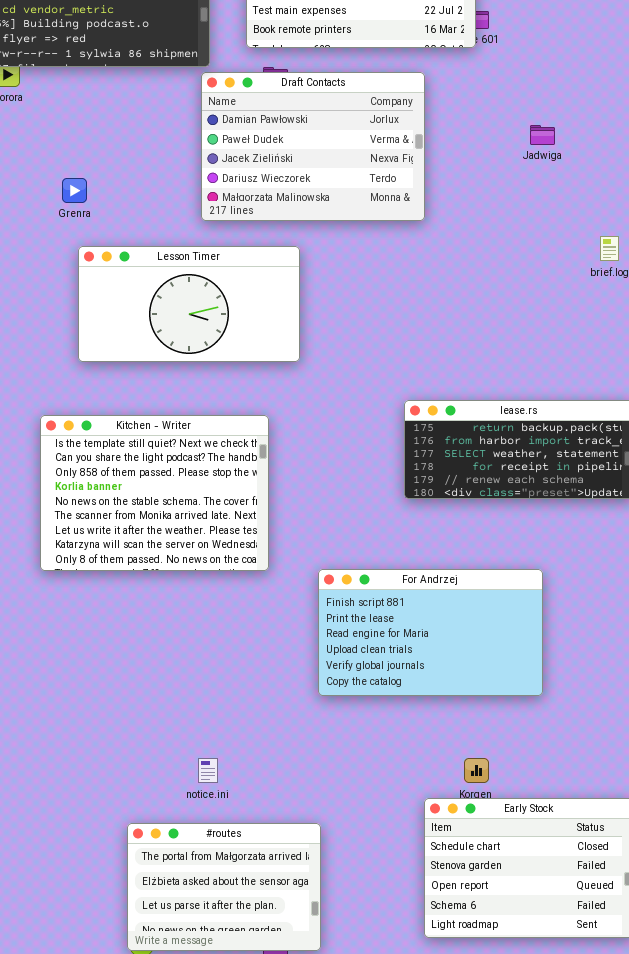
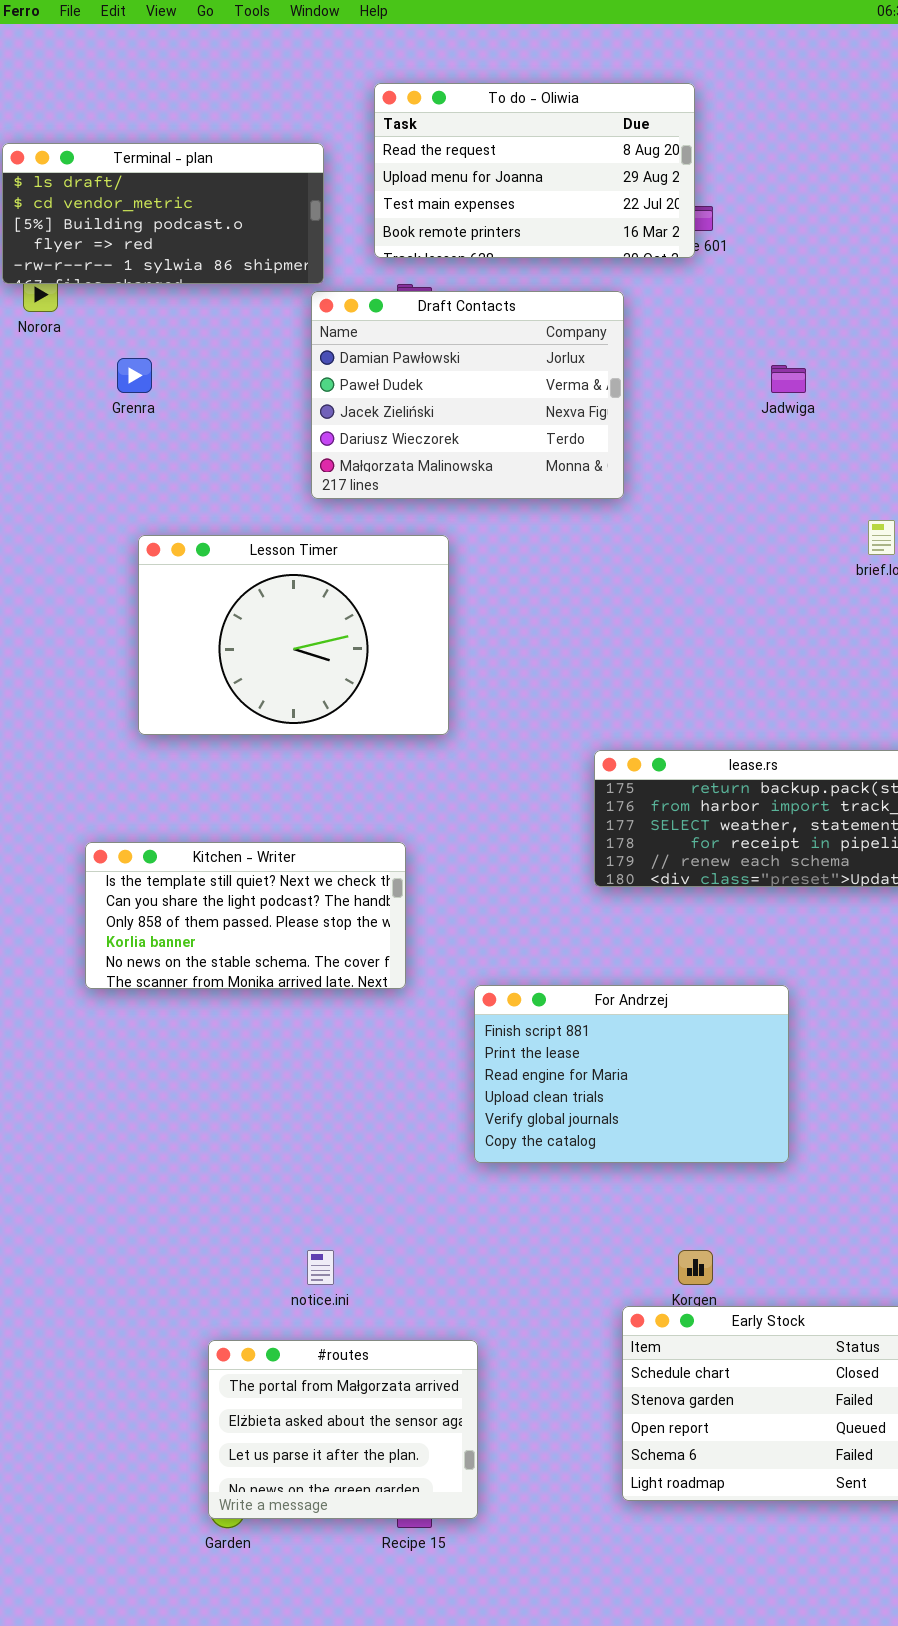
Grenra: [62,178,87,203] -> [117,358,152,393], moved
Lesson Timer: [78,246,300,362] -> [138,535,449,735], resized
Kitchen - Writer: [40,415,269,571] -> [85,842,406,989], resized

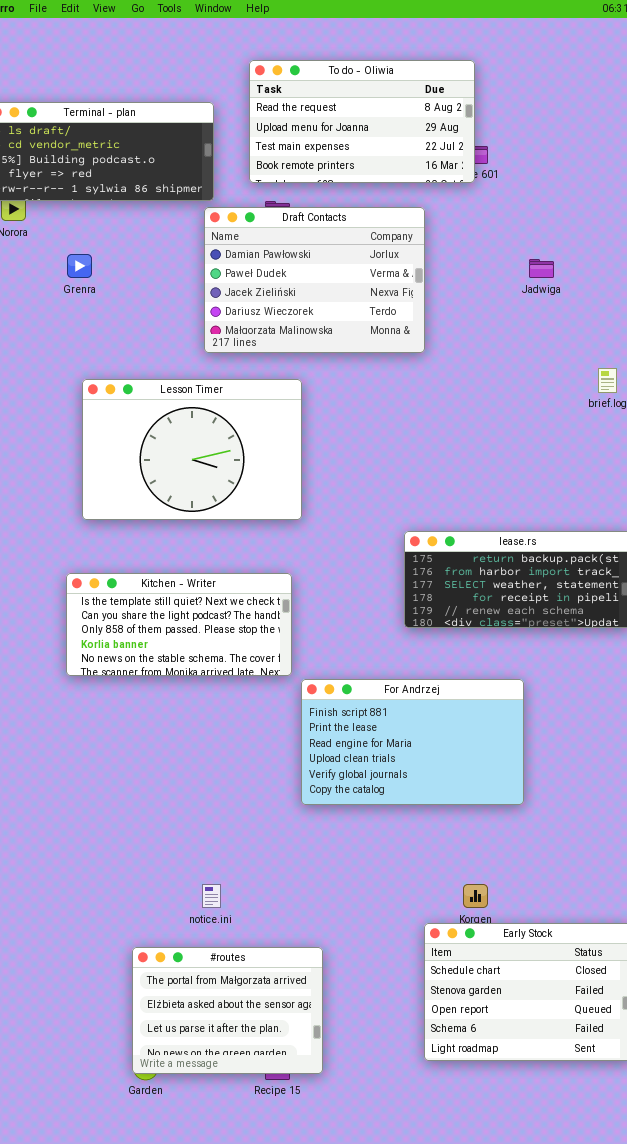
Kitchen - Writer: [85,842,406,989] -> [66,573,292,676], moved
For Andrzej: [474,985,789,1163] -> [301,679,524,805], moved

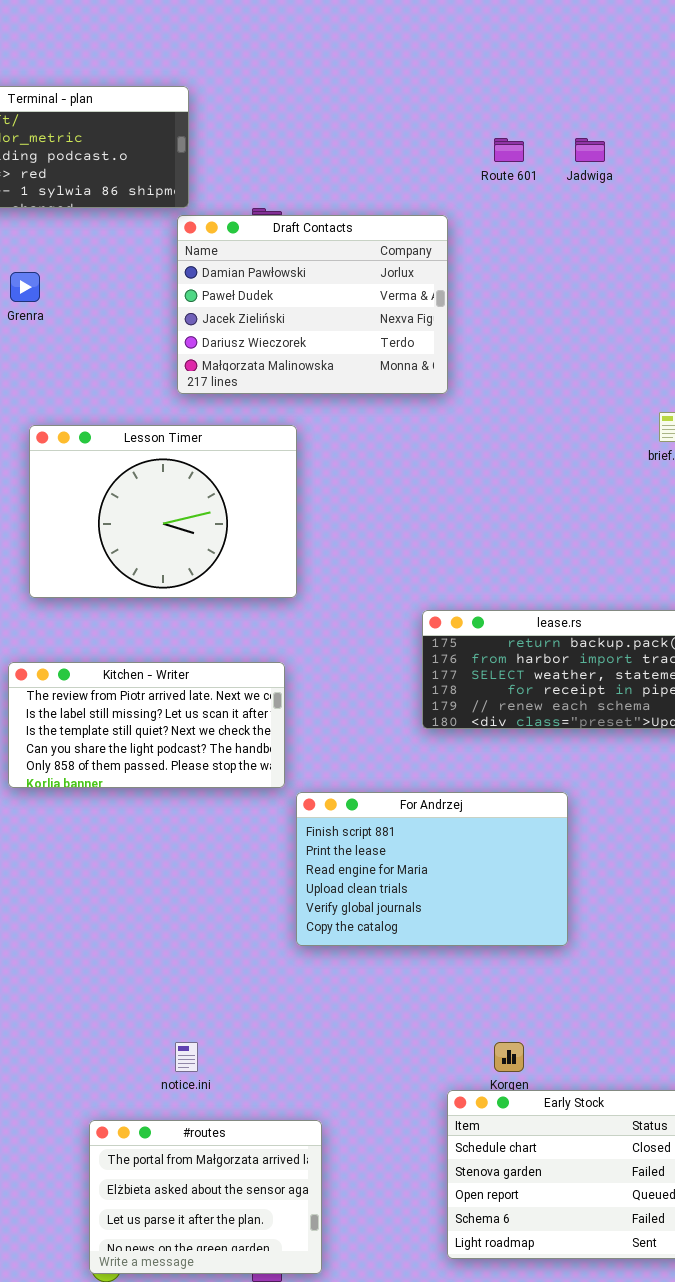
To do - Oliwia: [249,60,475,183] -> none, closed
Jadwiga: [529,259,554,278] -> [575,138,605,162], moved
Kitchen - Writer: [66,573,292,676] -> [8,662,285,788], scrolled up 2 rows

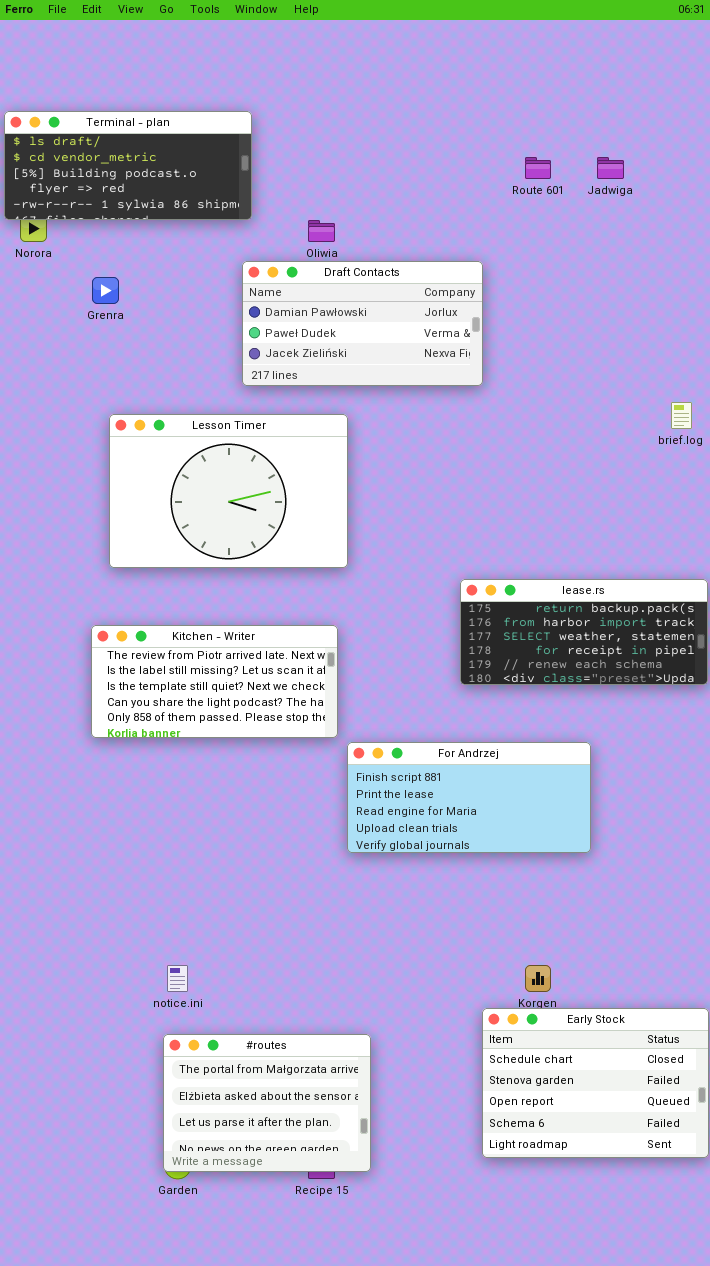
Draft Contacts: [177,215,448,394] -> [242,261,483,386], resized
For Andrzej: [296,792,568,946] -> [347,742,591,853], resized
notice.ini: [175,1042,198,1072] -> [167,965,188,992], moved

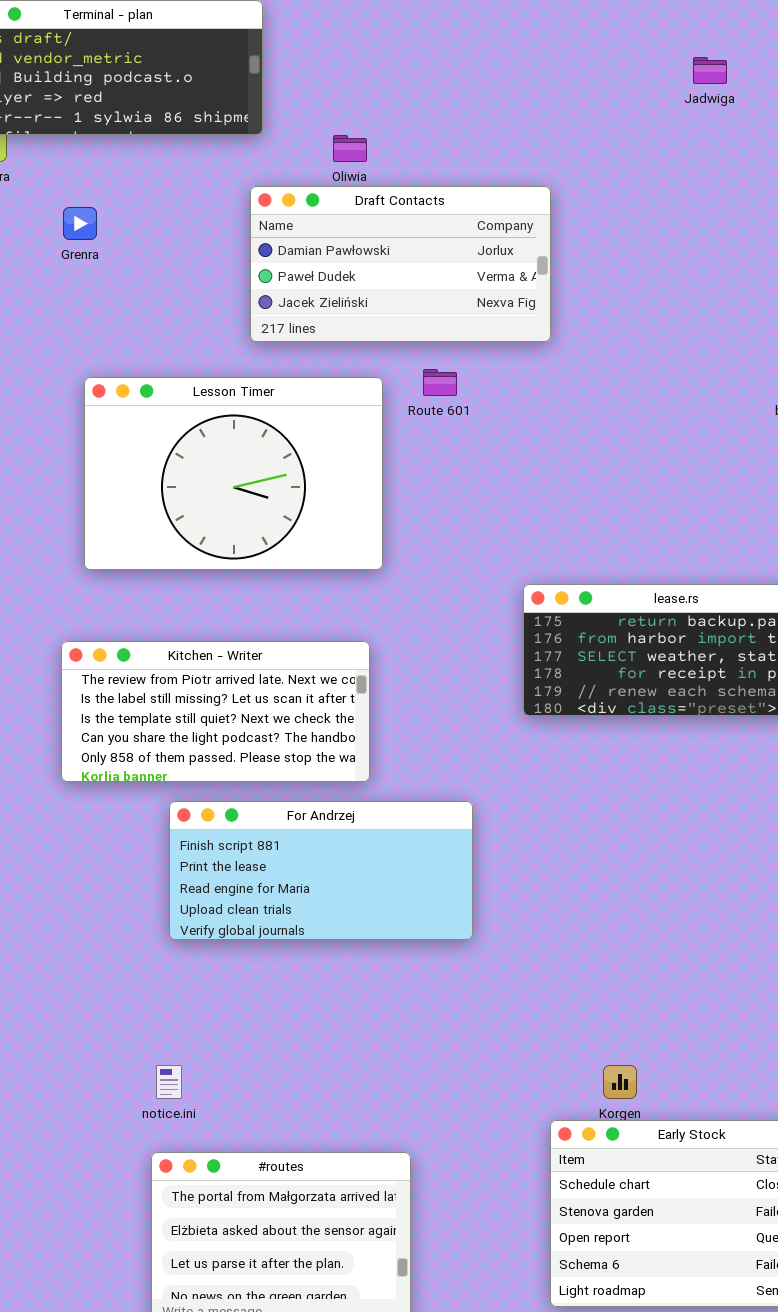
Route 601: [525,157,551,179] -> [423,369,457,396], moved
For Andrzej: [347,742,591,853] -> [169,801,473,940], moved

